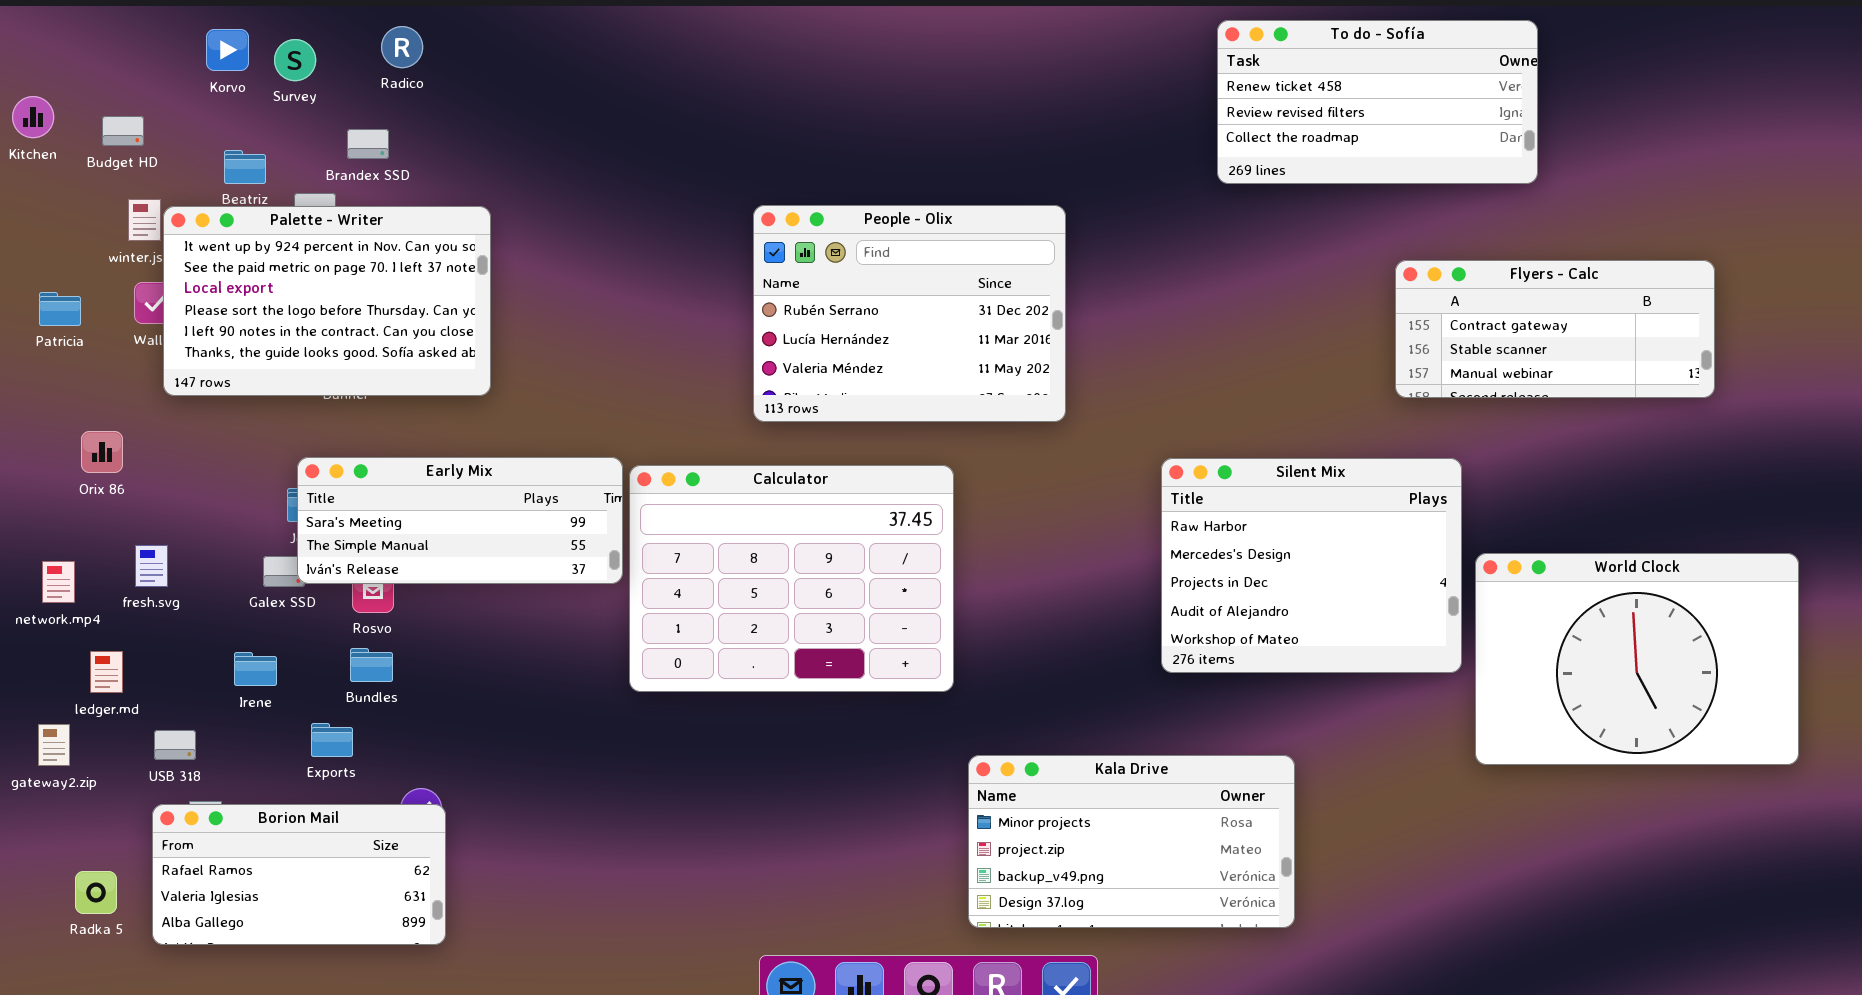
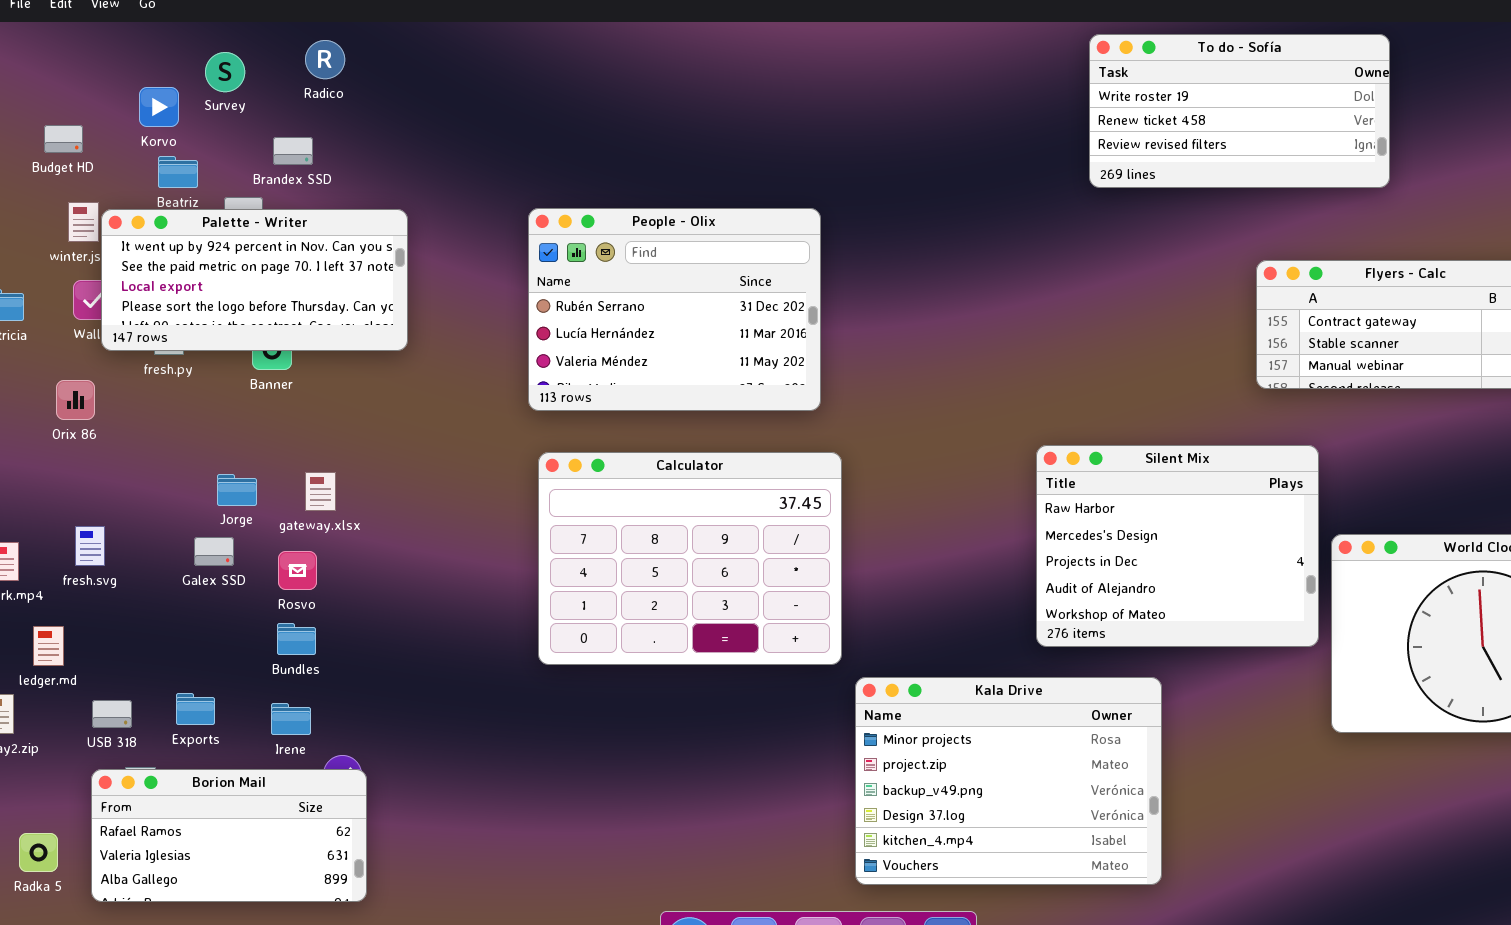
To do - Sofía: [1217,20,1538,184] -> [1089,34,1390,188], scrolled up 1 row
Korvo: [206,29,249,71] -> [139,87,179,127], moved
People - Olix: [753,205,1066,422] -> [528,208,821,411], moved
Palette - Writer: [163,206,491,396] -> [101,209,408,351], resized
Orix 86: [81,431,123,473] -> [56,380,95,420], moved
Early Mix: [297,457,623,584] -> none, closed
Irene: [234,652,277,686] -> [271,703,311,735], moved
Exports: [311,723,353,757] -> [176,693,215,725], moved
Kala Drive: [968,755,1295,928] -> [855,677,1162,885], resized

